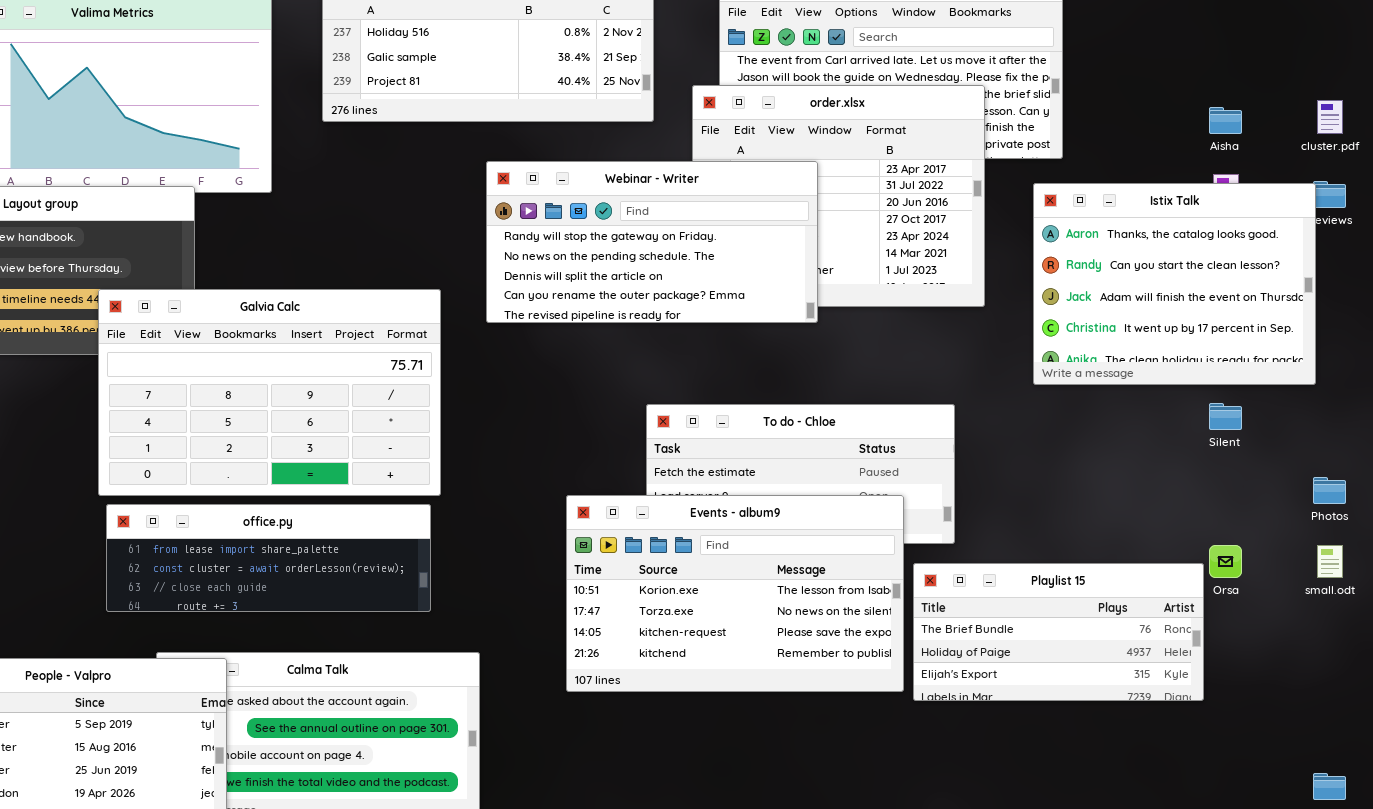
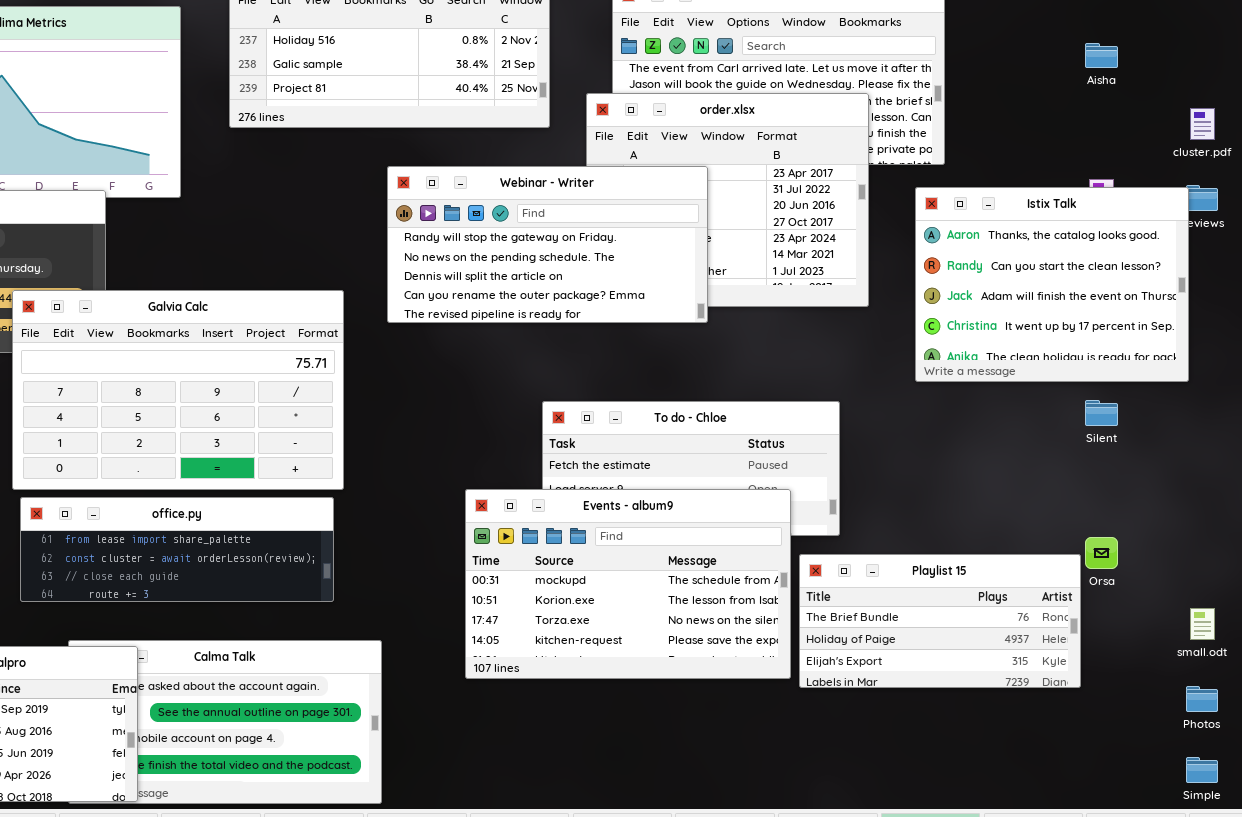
Aisha: [1209,107,1242,134] -> [1085,43,1118,68], moved
Photos: [1313,477,1346,504] -> [1186,686,1218,712], moved
Events - album9: [566,495,904,692] -> [465,489,791,679], scrolled up 1 row
small.odt: [1317,545,1343,578] -> [1190,608,1215,640], moved

